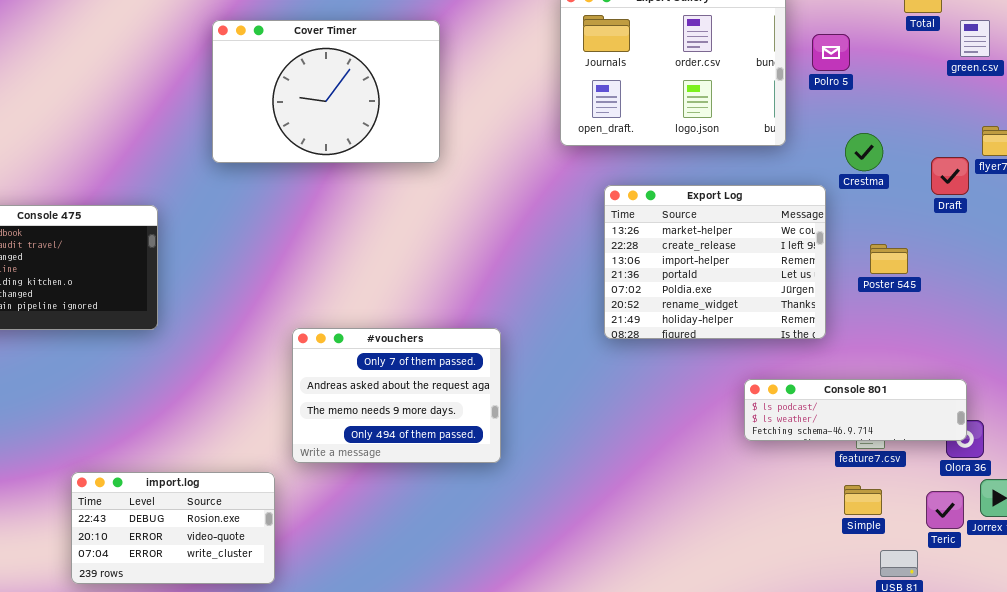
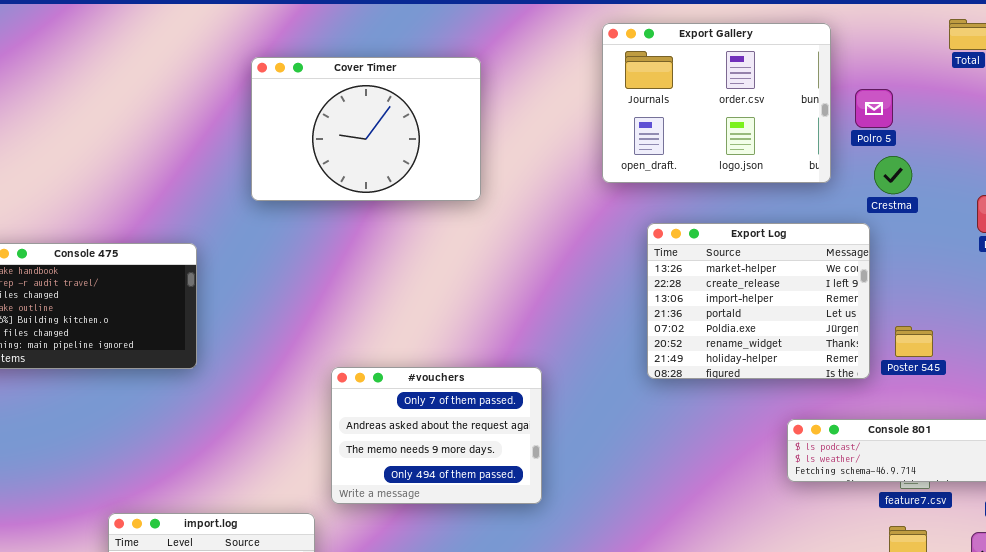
Polro 5: [812,34,850,71] -> [855,89,893,128], moved
Crestma: [845,133,883,171] -> [874,156,912,194], moved
Poster 545: [870,244,908,274] -> [895,326,933,357], moved

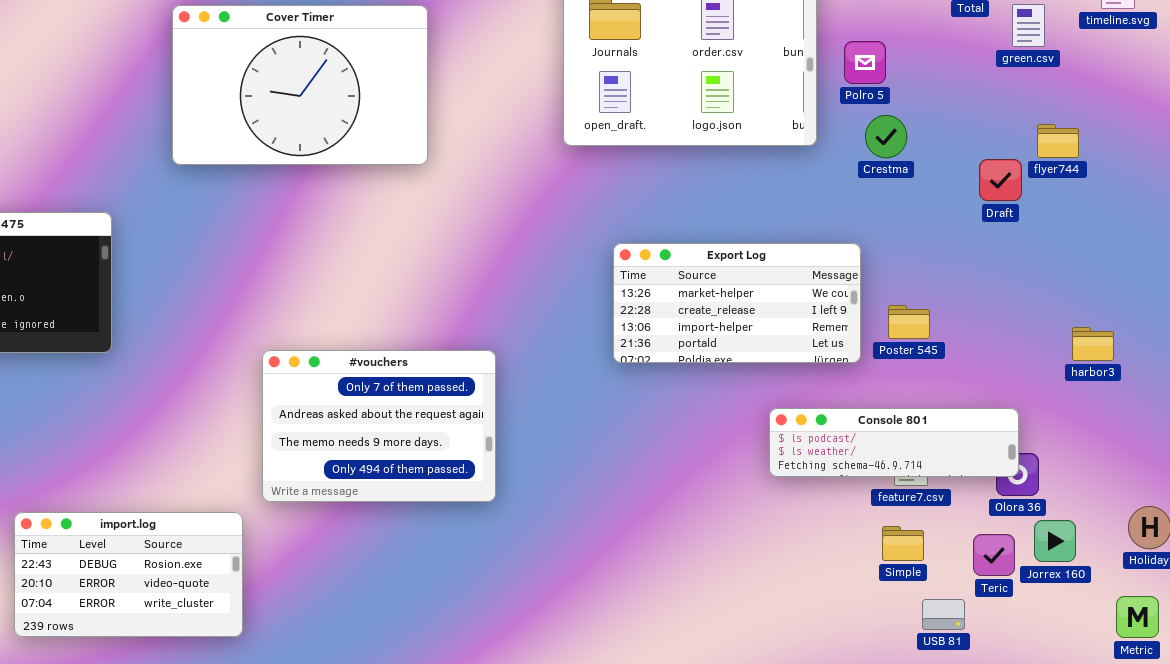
Export Log: [647,223,870,379] -> [613,243,861,363], resized

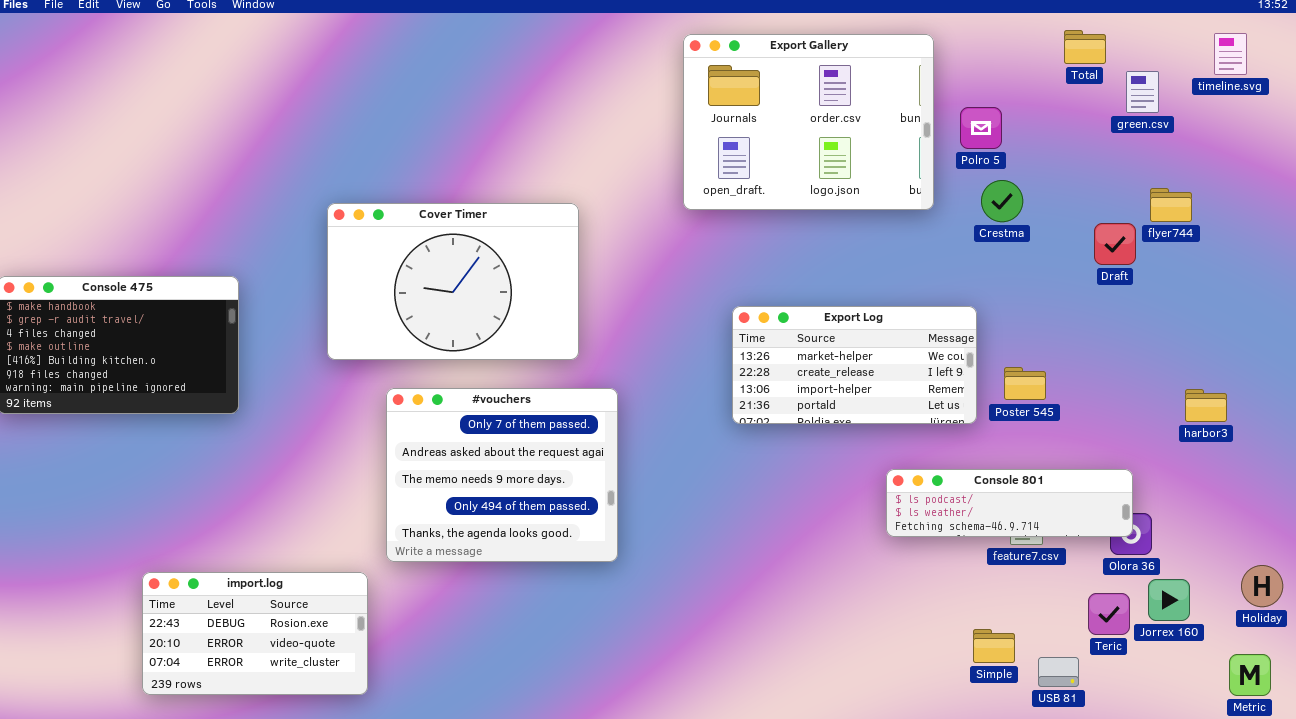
Cover Timer: [172,5,428,165] -> [327,203,579,360], moved
#vouchers: [262,350,496,502] -> [386,388,618,562], resized
Simple: [882,526,924,561] -> [973,629,1015,663], moved

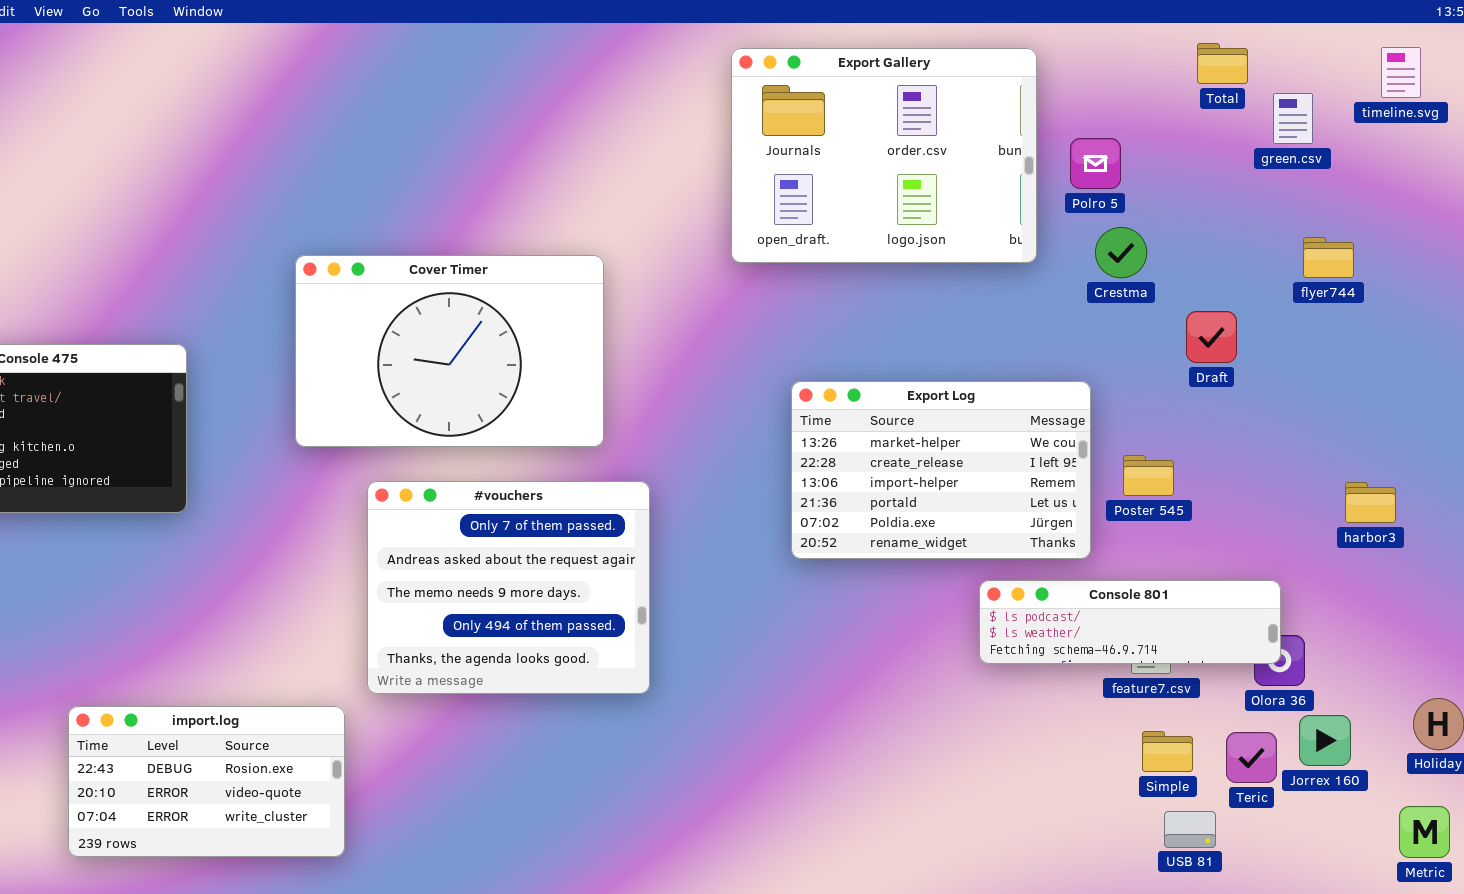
Draft: [1094,223,1136,265] -> [1186,311,1237,363], moved
Export Log: [732,306,977,424] -> [791,381,1091,559], resized
Simple: [973,629,1015,663] -> [1142,731,1193,772], moved

